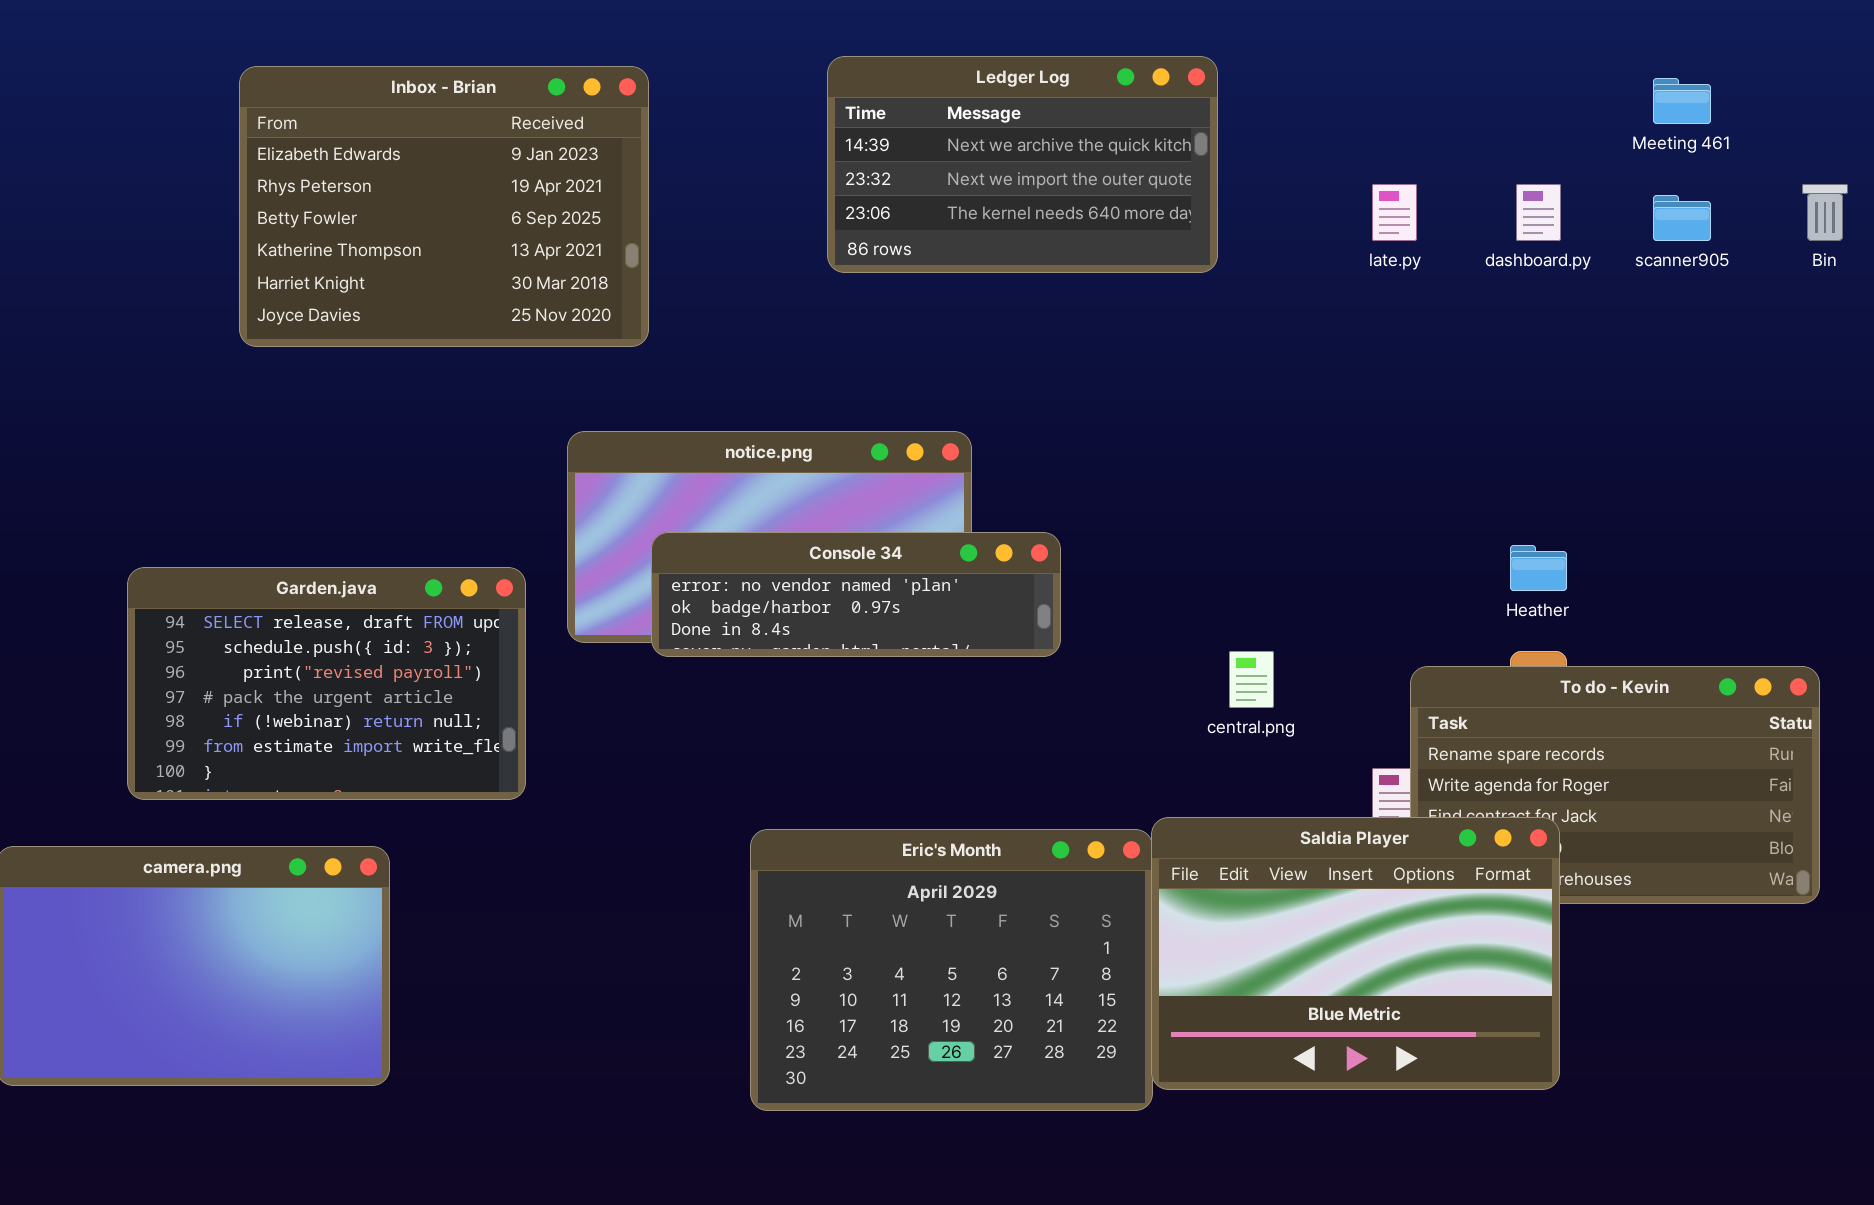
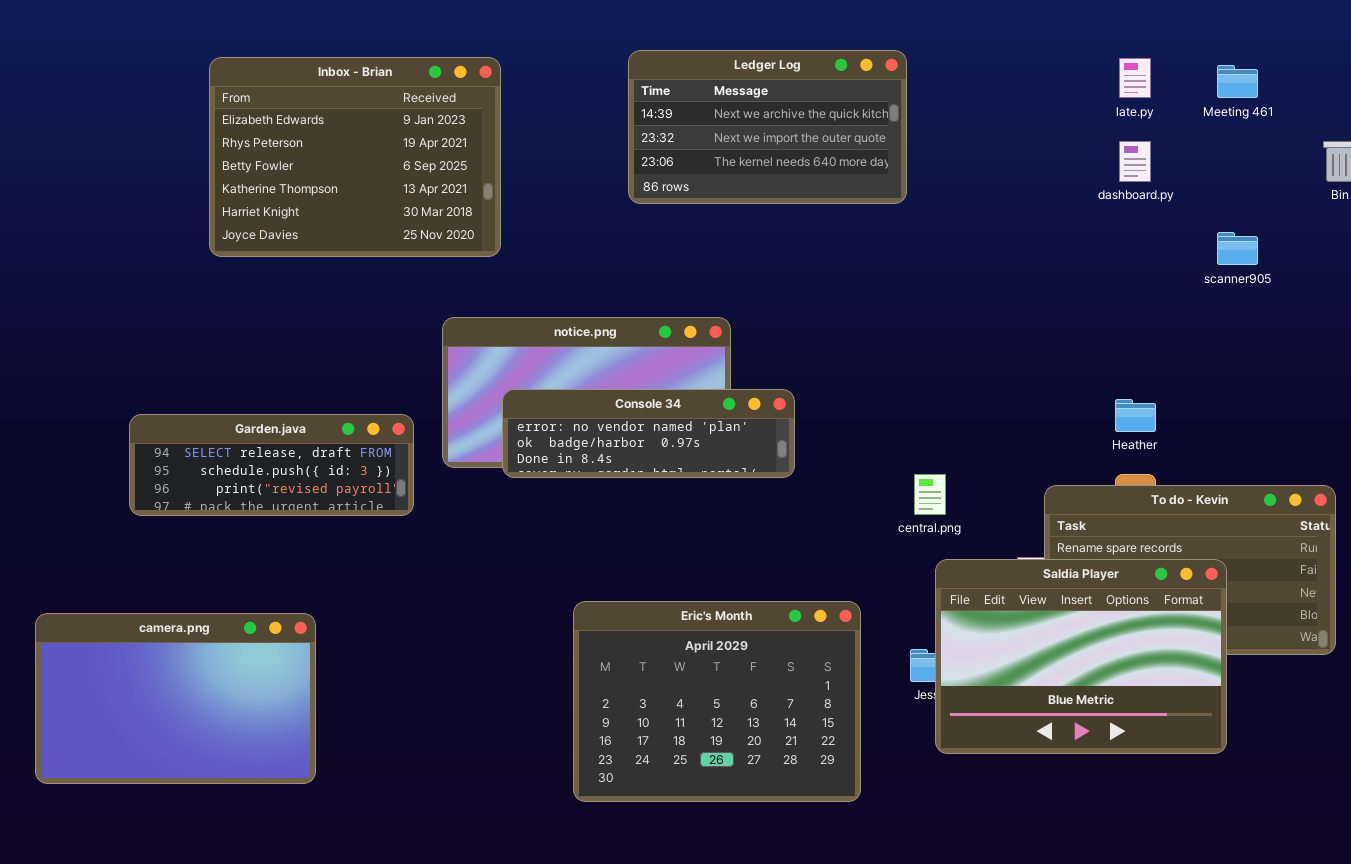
late.py: [1372,184,1417,241] -> [1119,58,1151,98], moved
scanner905: [1653,195,1711,241] -> [1217,232,1258,265], moved
Garden.java: [127,567,526,800] -> [129,414,414,516], resized
Saldia Player: [1151,817,1560,1090] -> [935,559,1227,754], moved

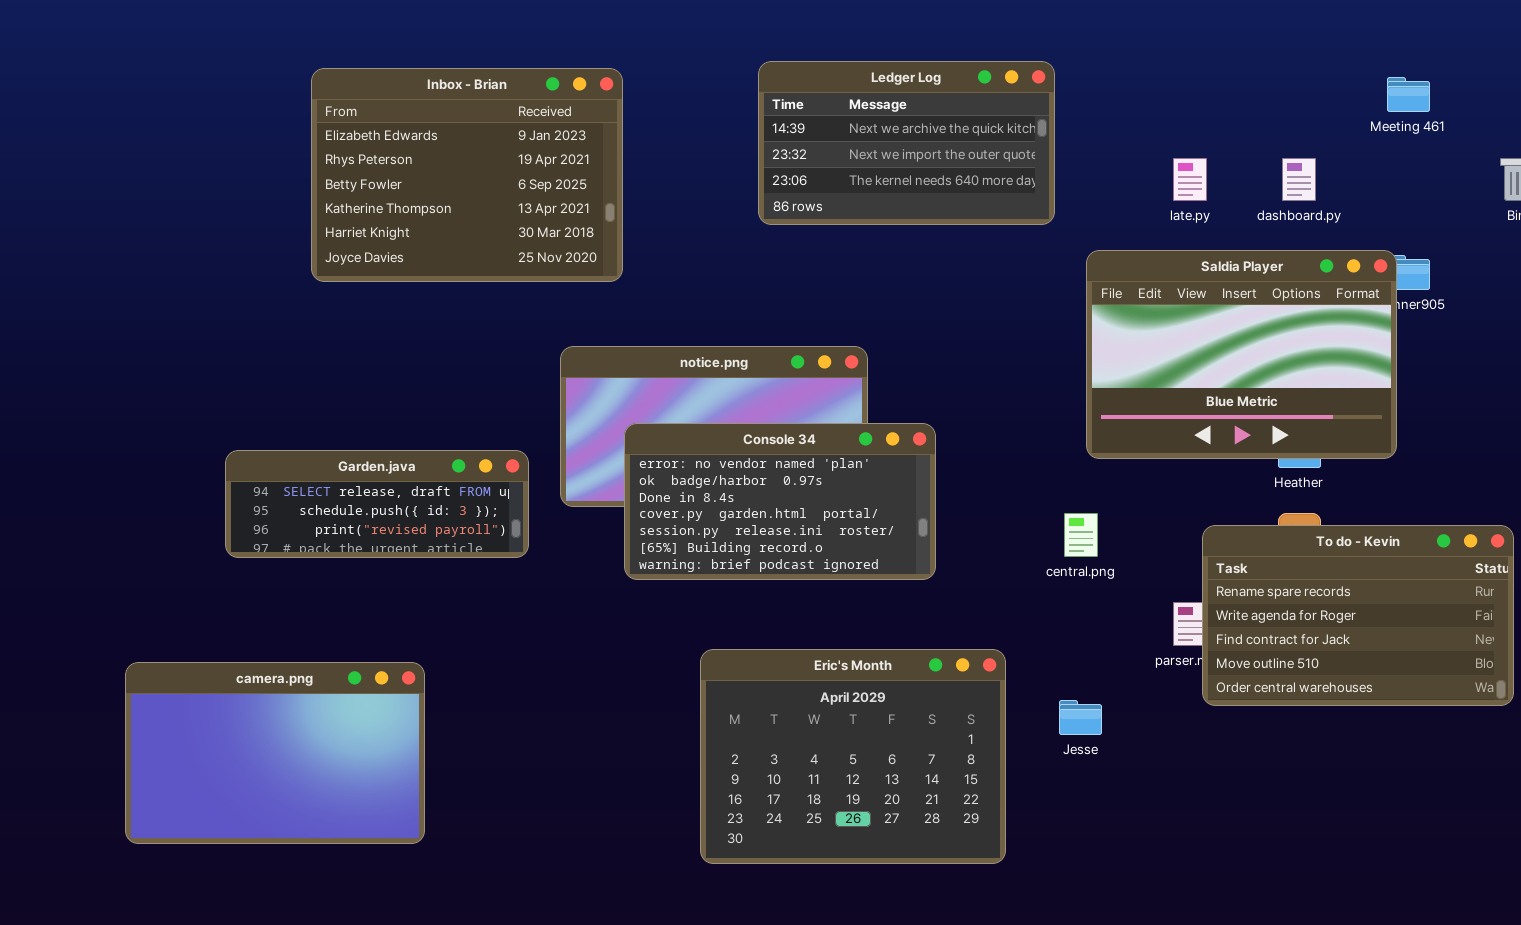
late.py: [1119,58,1151,98] -> [1173,158,1207,201], moved
Console 34: [502,389,795,478] -> [624,423,936,580], resized
Saldia Player: [935,559,1227,754] -> [1086,250,1397,459], moved

